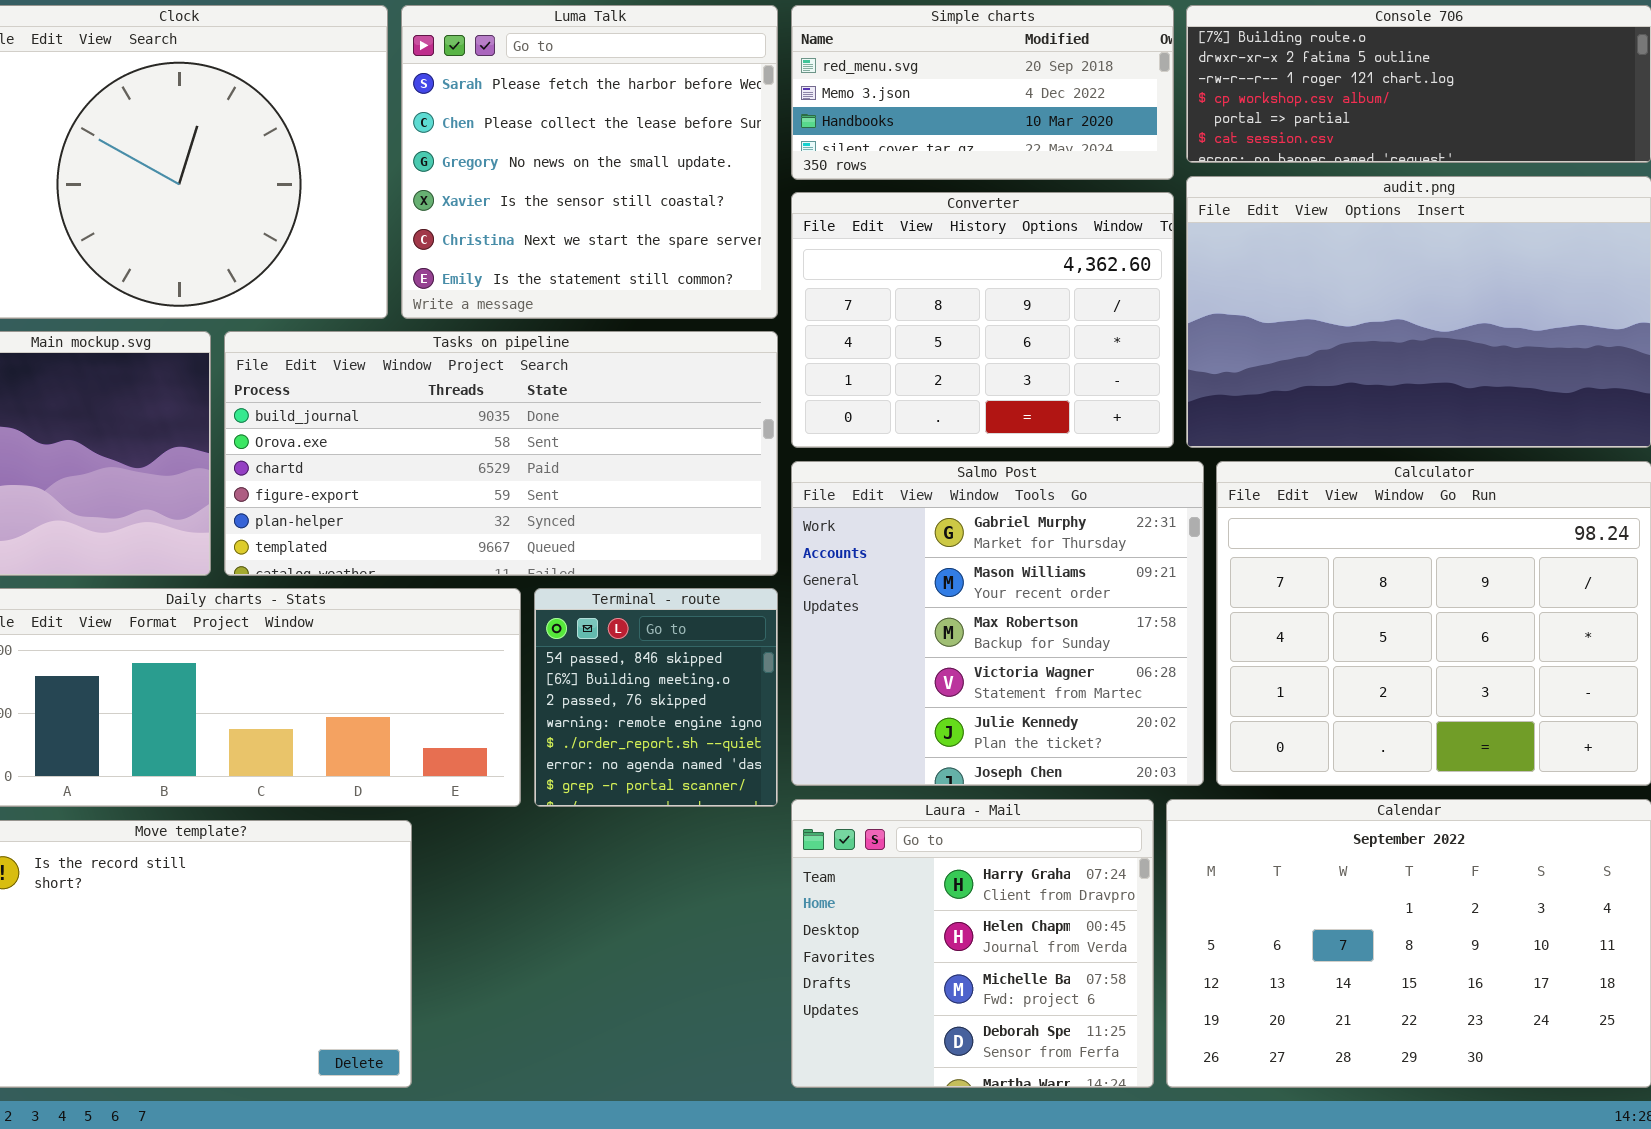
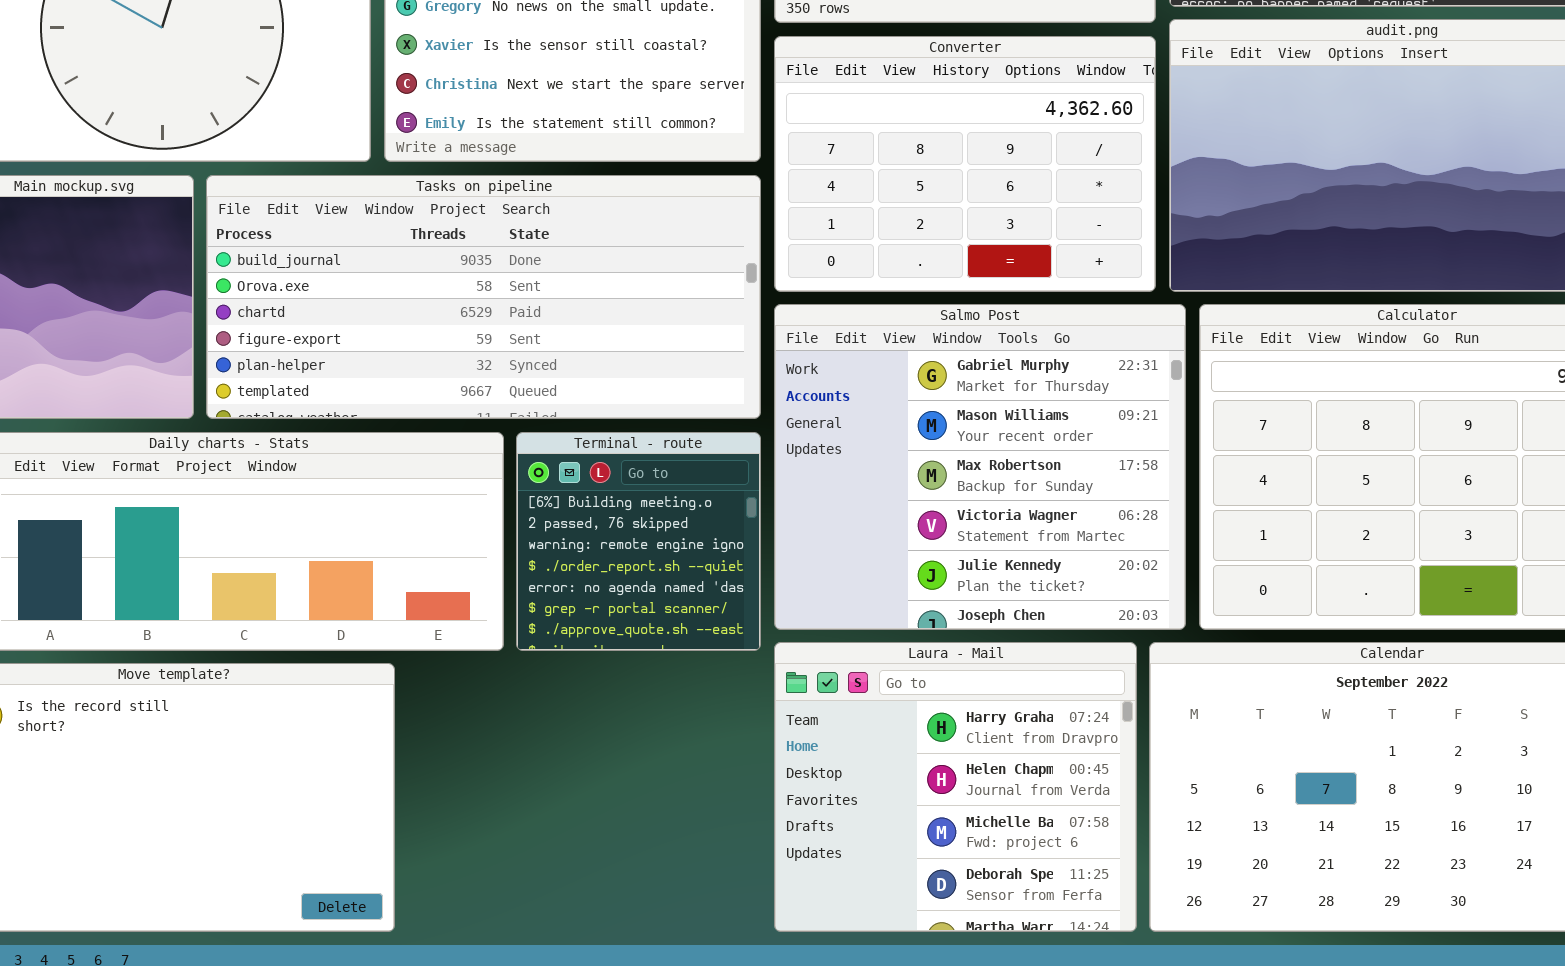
Terminal - route: [534,588,778,807] -> [516,432,761,651], scrolled down 1 row

